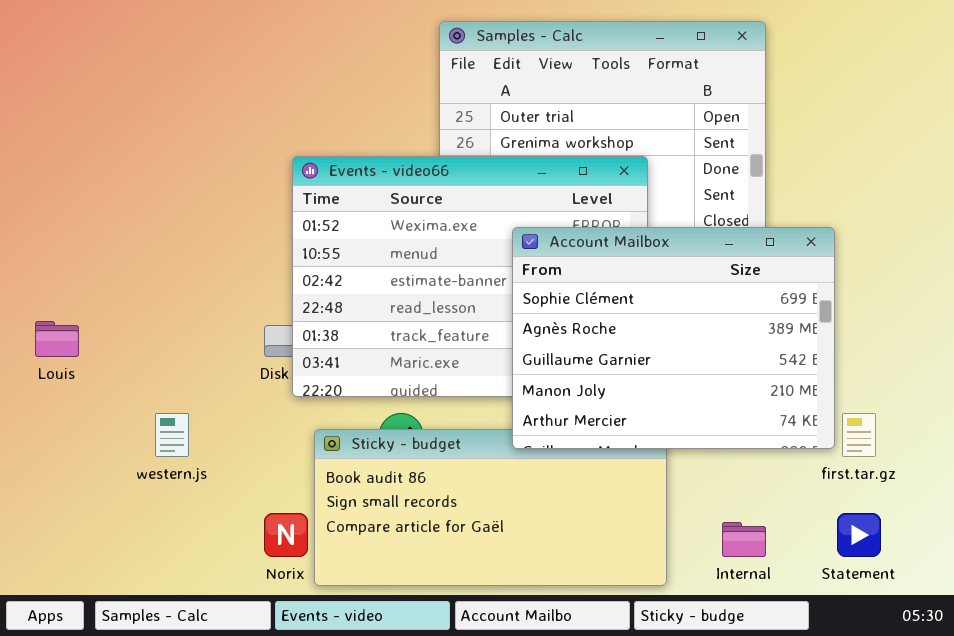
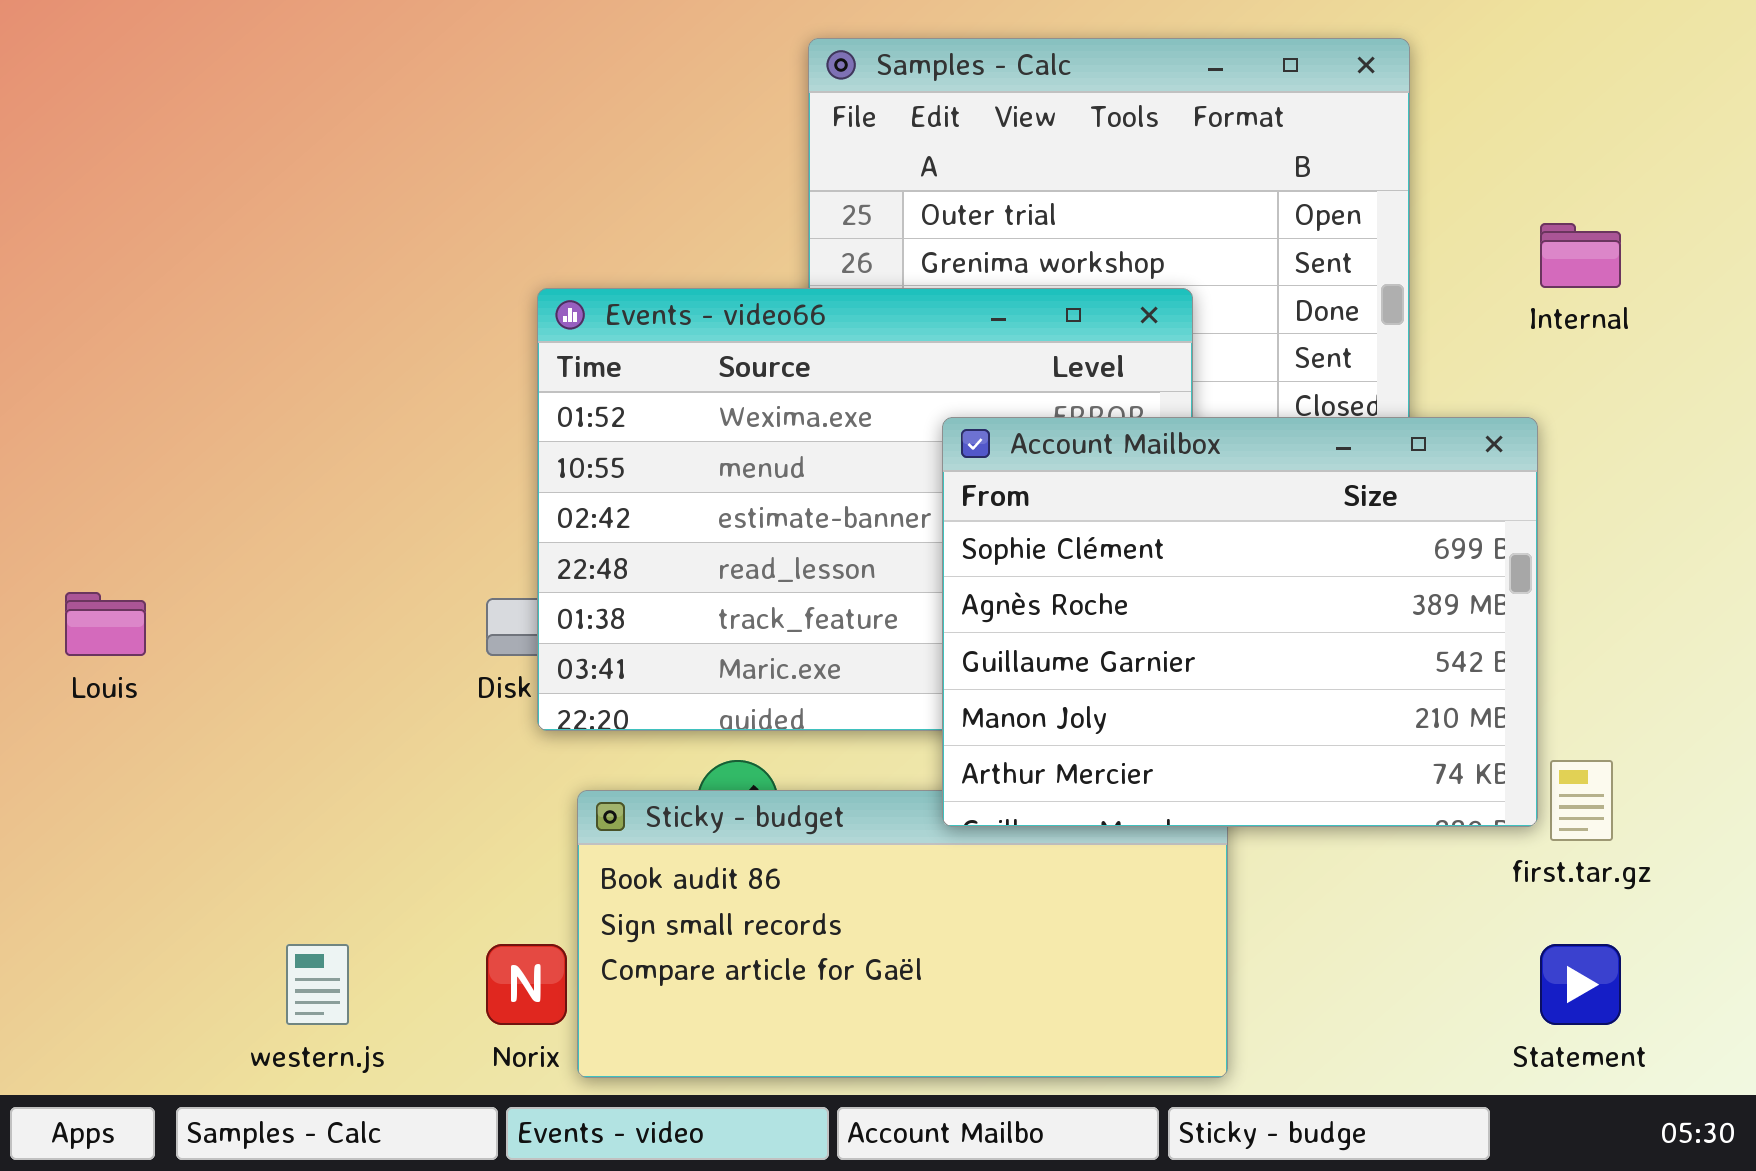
western.js: [155,413,189,457] -> [286,944,349,1025], moved
Internal: [722,522,766,557] -> [1540,223,1621,288], moved

